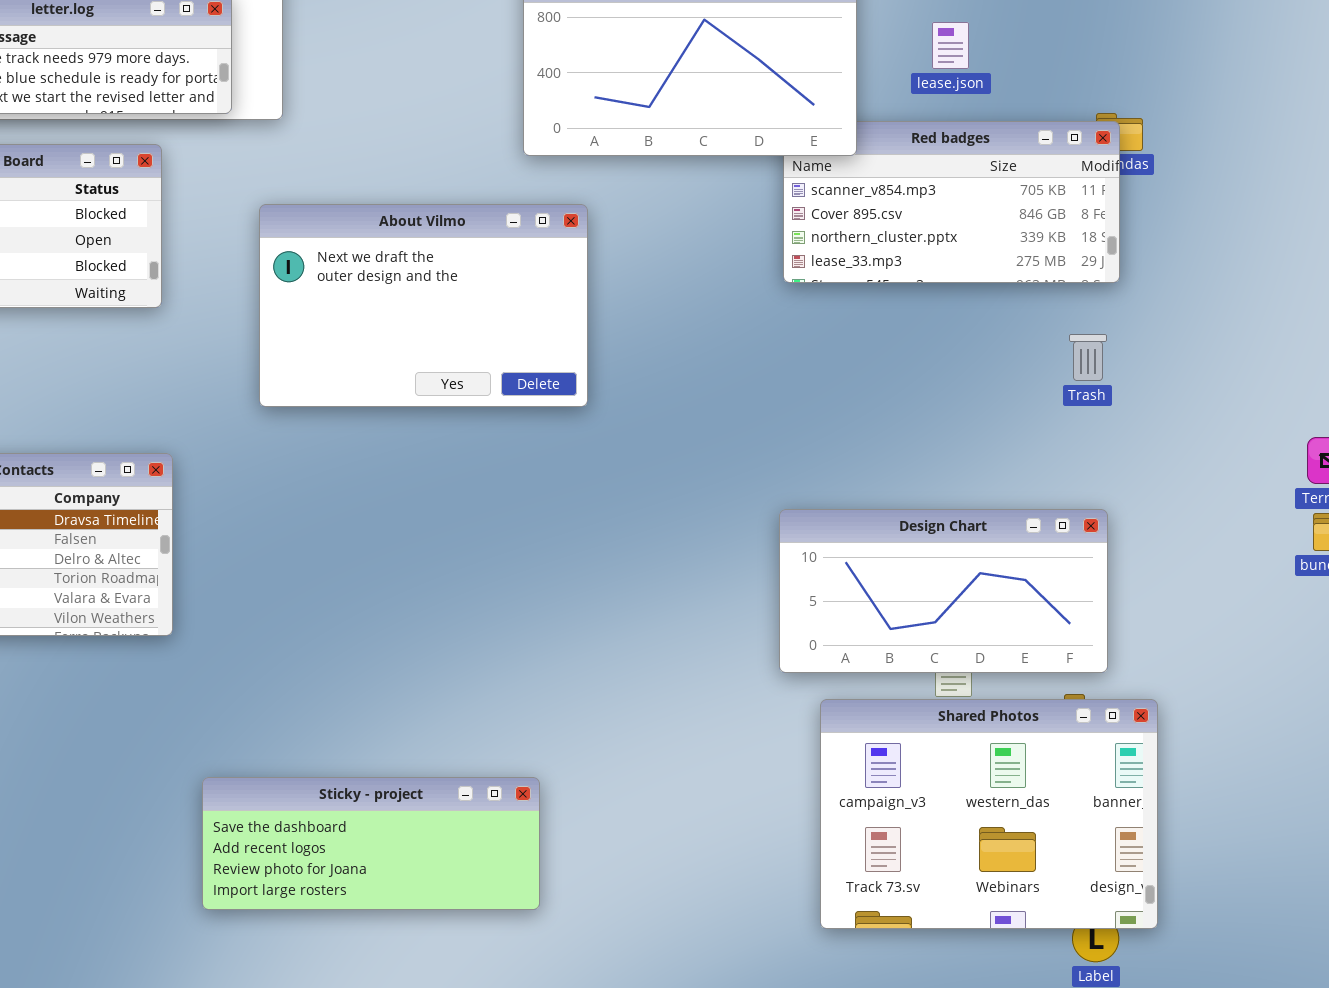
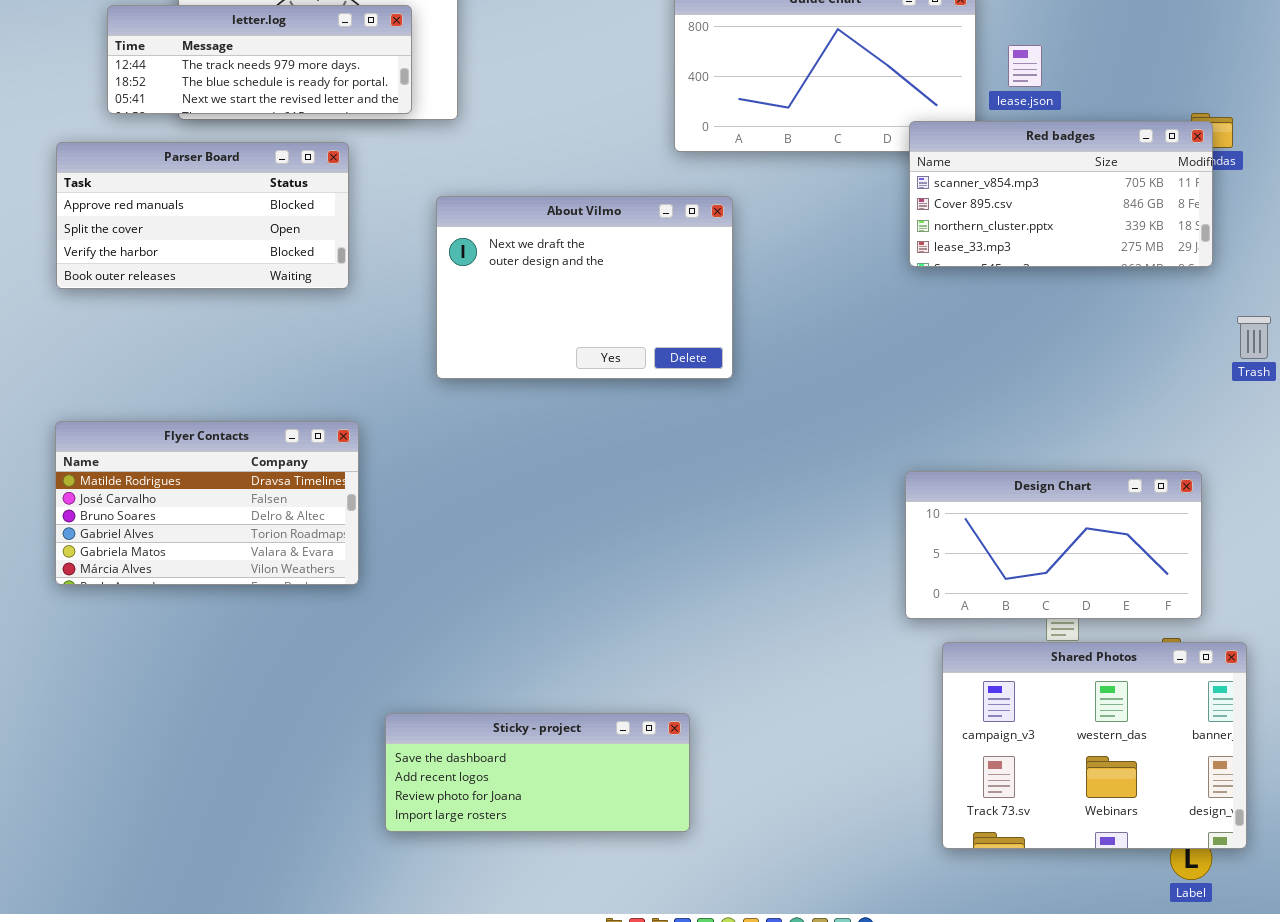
lease.json: [932,22,969,69] -> [1008,45,1042,87], moved
Red badges: [783,121,1120,283] -> [909,121,1213,267], raised
Trash: [1069,334,1107,381] -> [1237,316,1271,359], moved

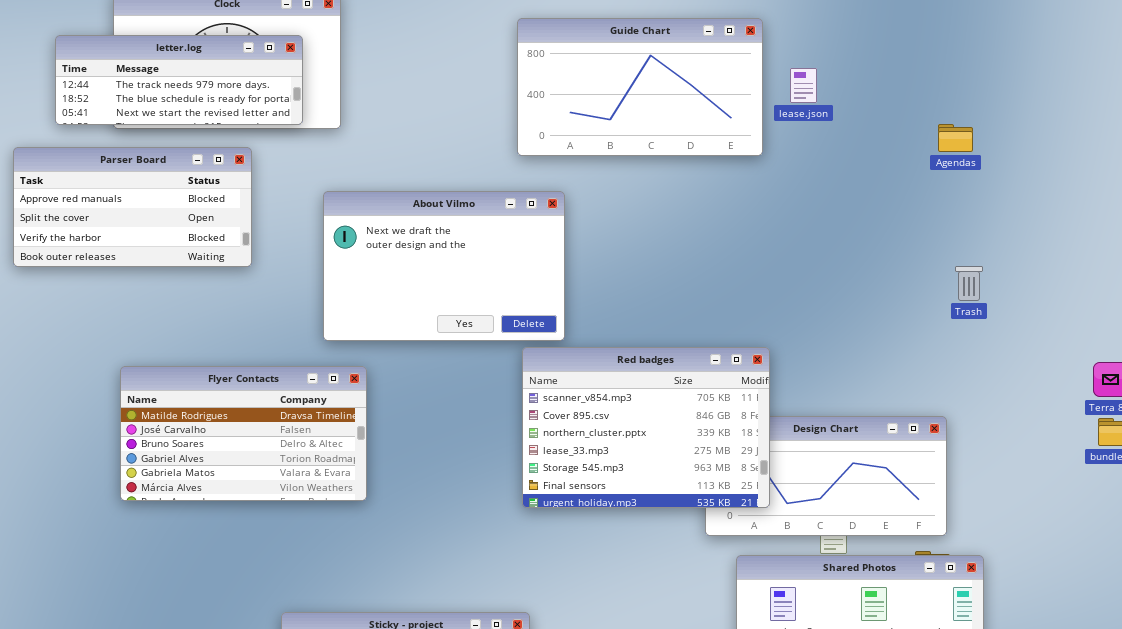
Red badges: [909,121,1213,267] -> [522,347,770,508], moved, resized
Trash: [1237,316,1271,359] -> [955,266,983,301], moved
Flyer Contacts: [55,421,359,585] -> [120,366,367,501], moved

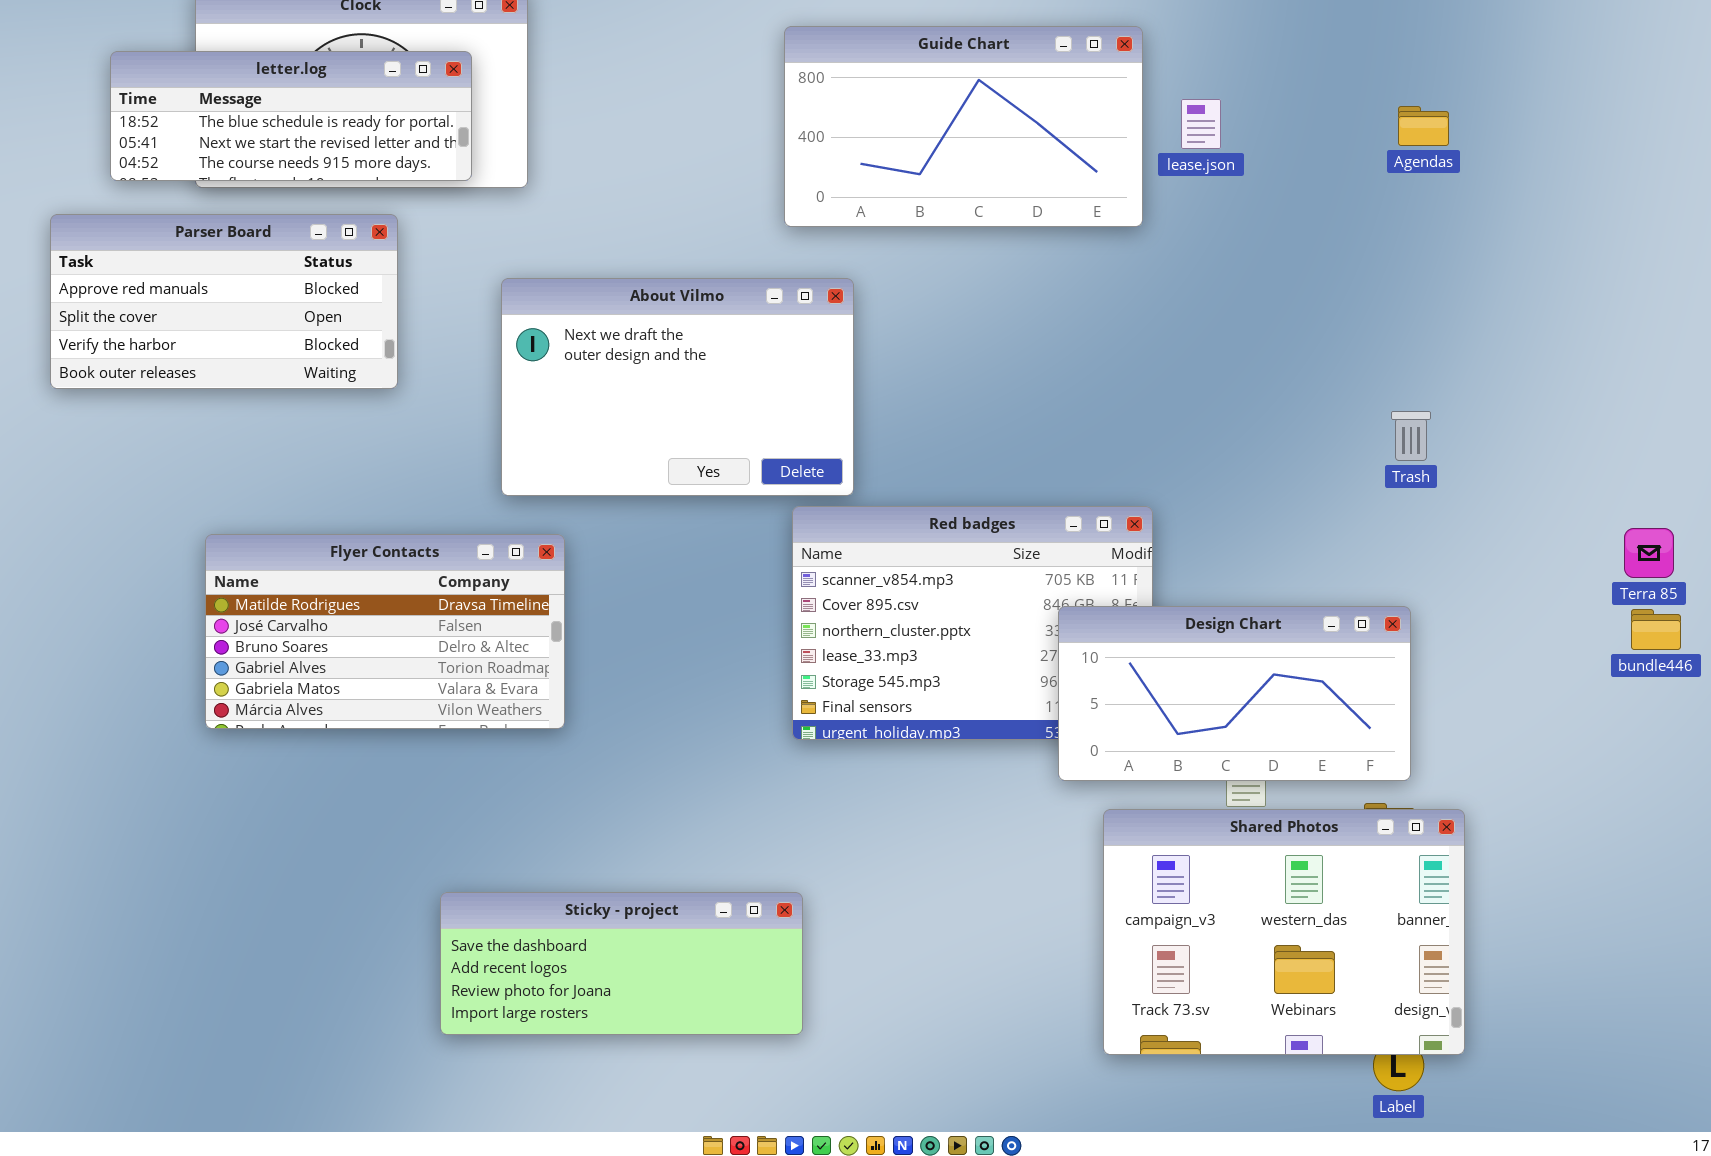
letter.log: [55,35,303,125] -> [110,51,472,181], scrolled down 1 row
Agendas: [938,124,973,152] -> [1398,106,1449,146], moved
Trash: [955,266,983,301] -> [1391,411,1431,461], moved
Design Chart: [705,416,947,536] -> [1058,606,1411,781], raised

